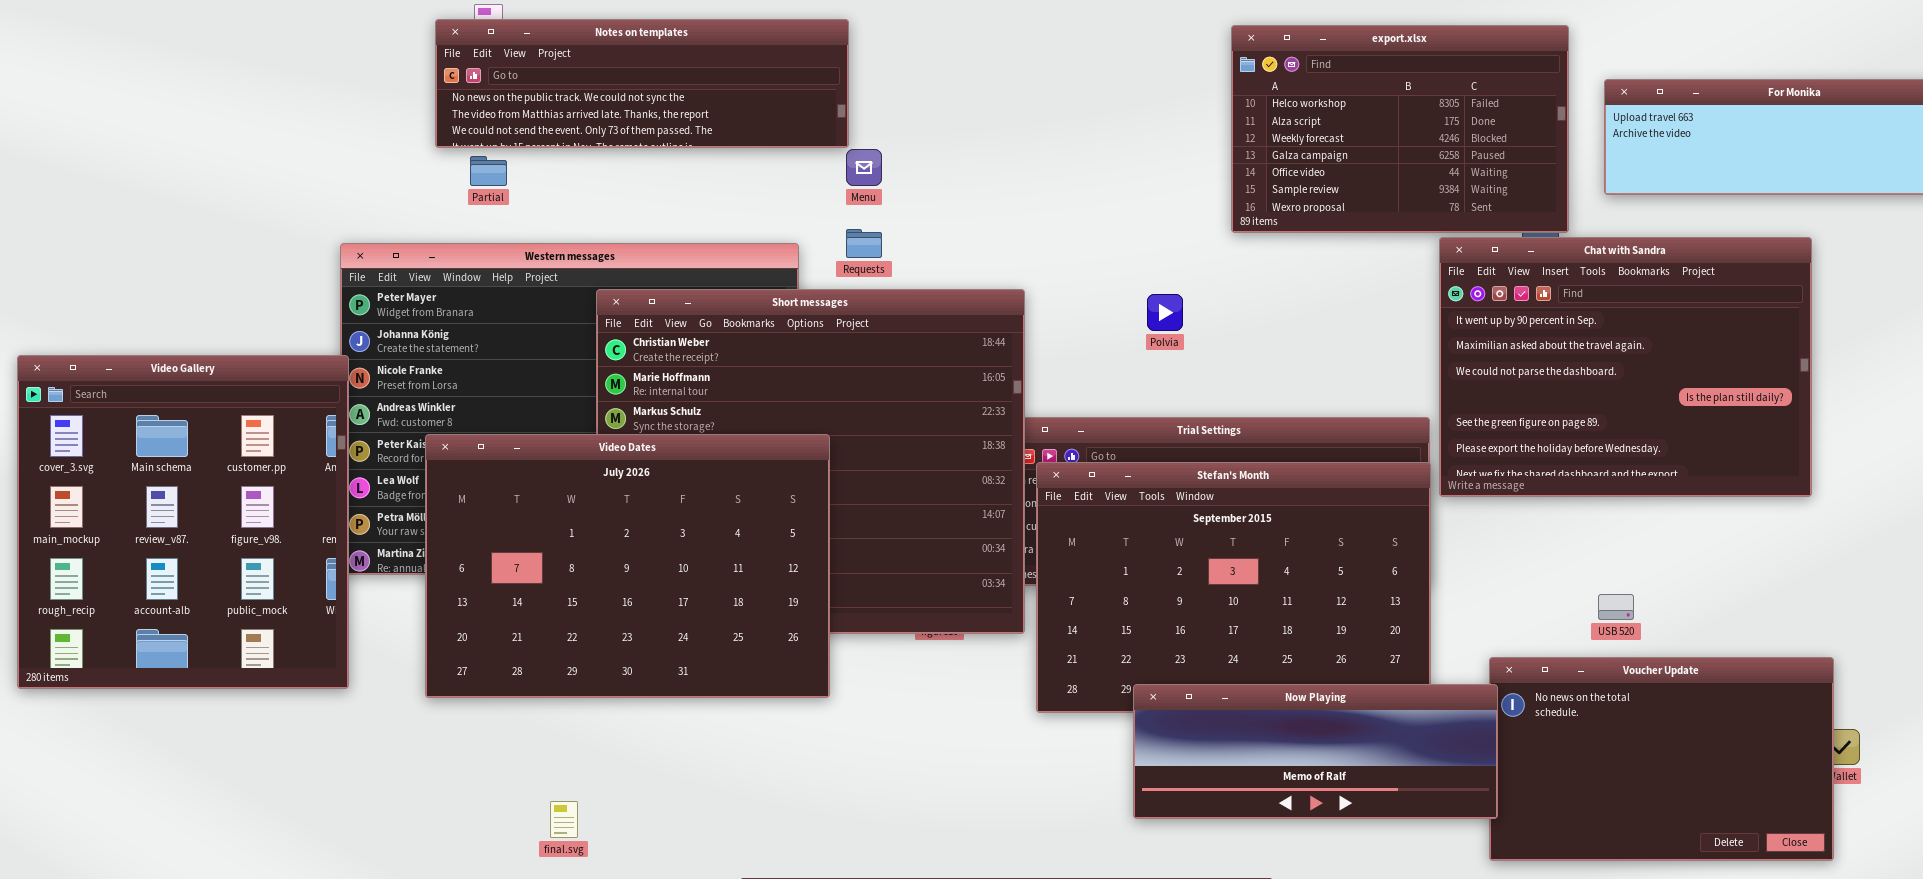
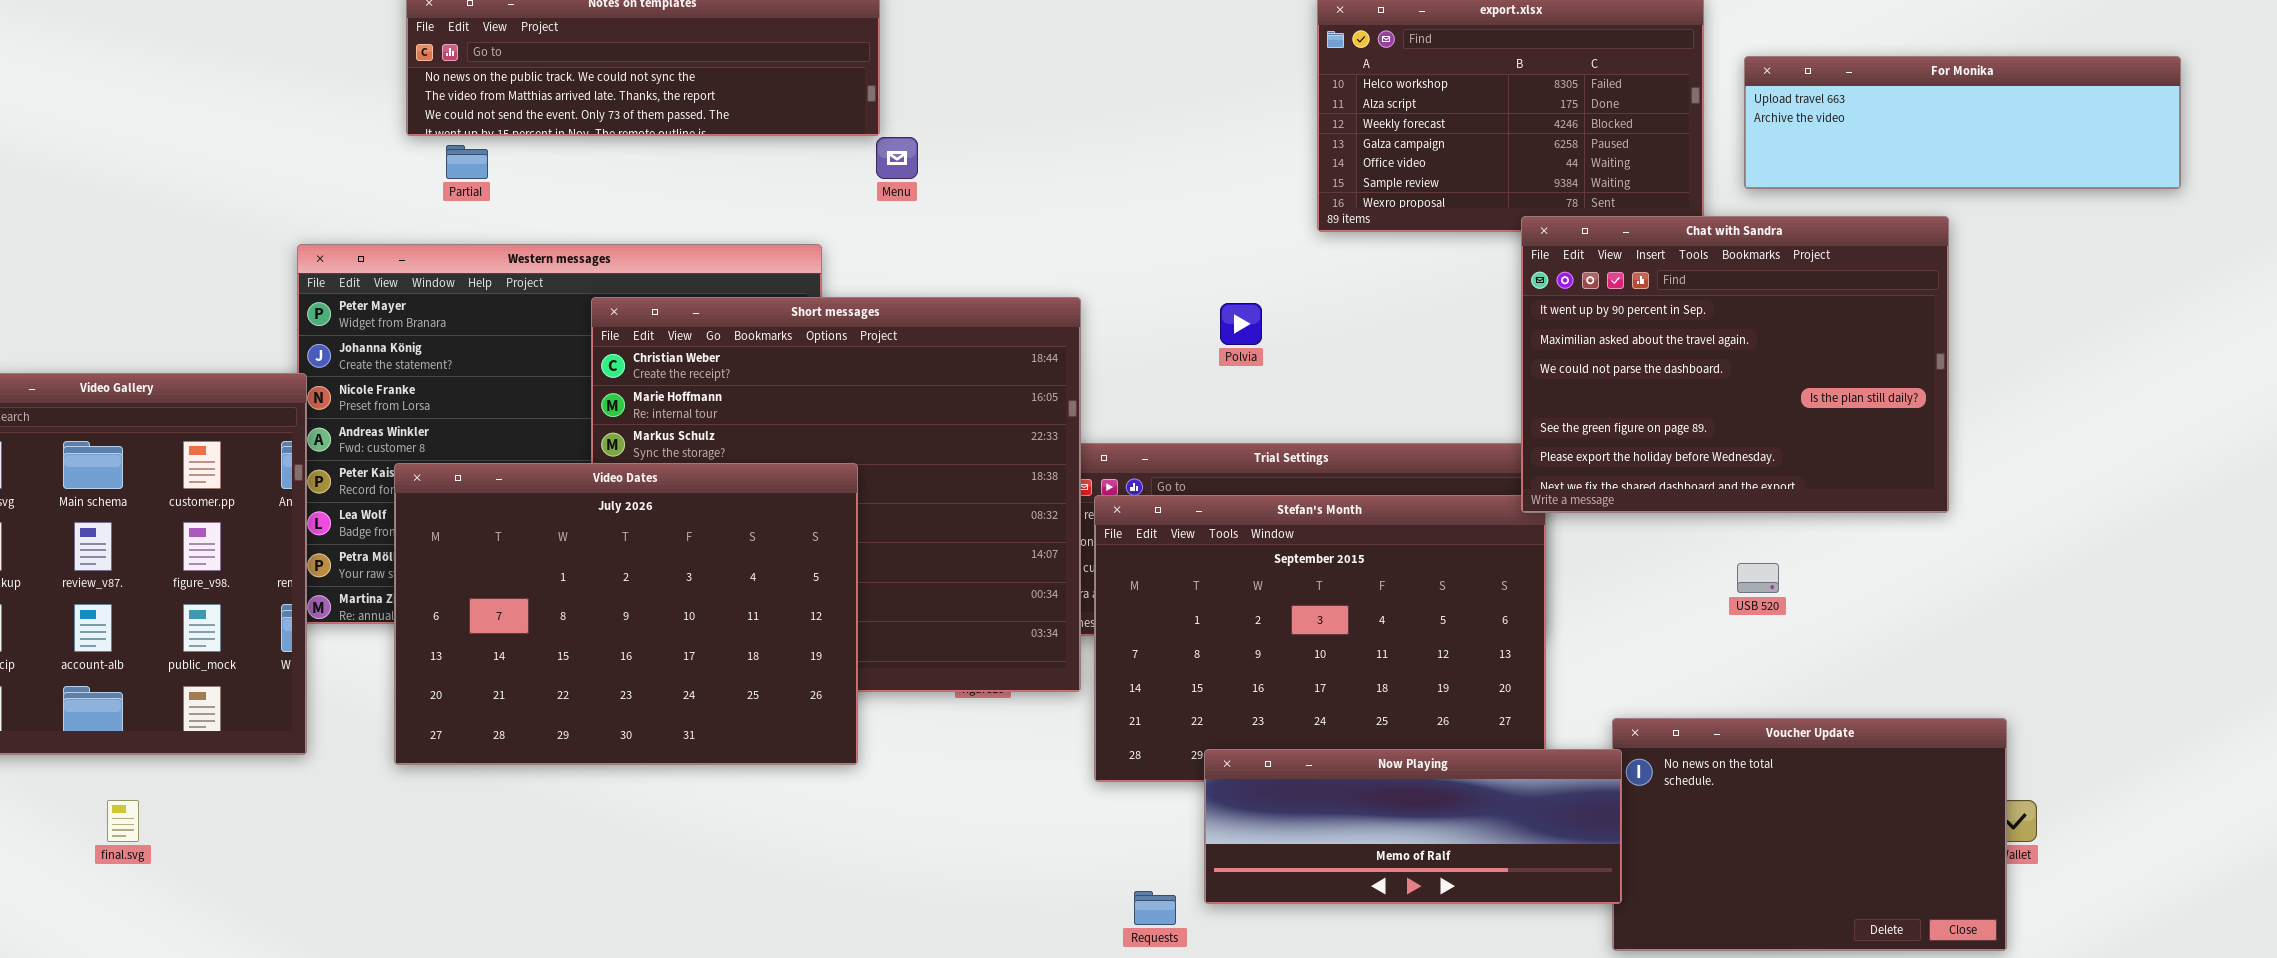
Requests: [846,229,882,258] -> [1134,891,1176,925], moved
Chat with Sandra: [1439,237,1812,497] -> [1521,216,1949,513], moved
USB 520: [1598,594,1634,620] -> [1737,563,1779,593], moved
final.svg: [550,801,578,838] -> [107,800,139,842], moved

